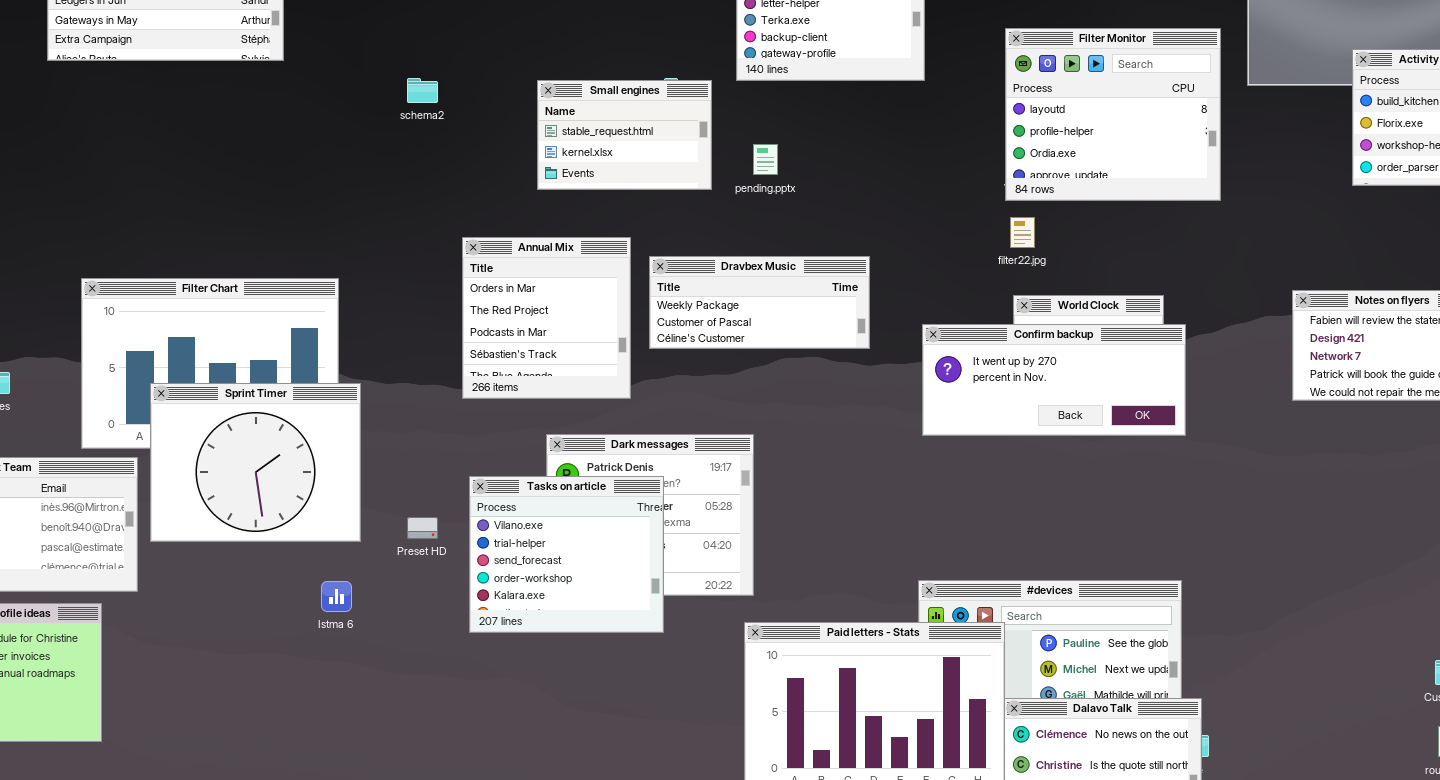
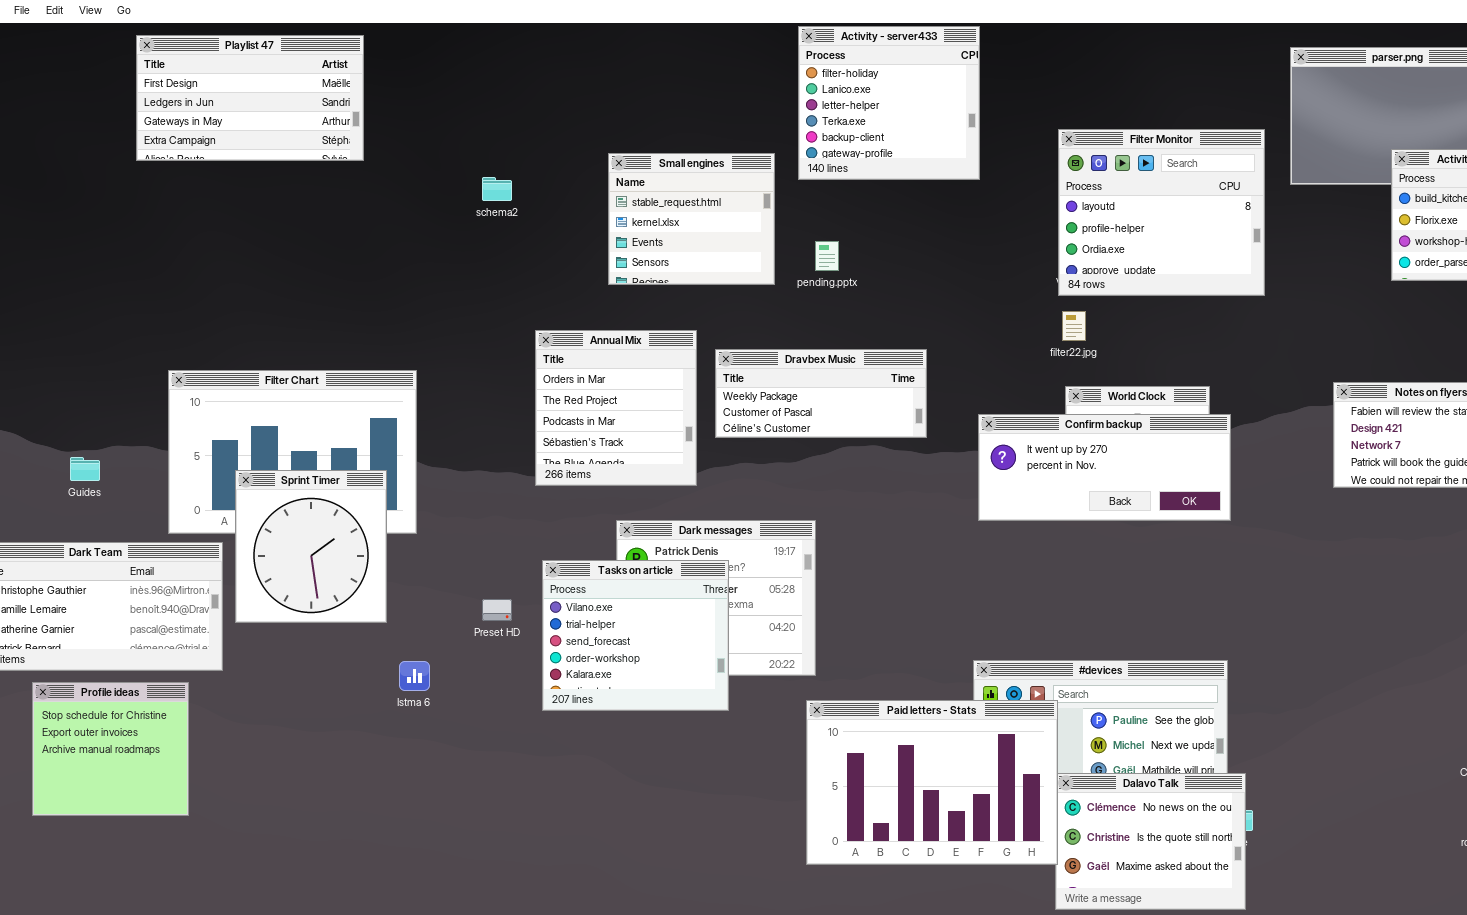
Small engines: [537,80,712,190] -> [608,153,775,285], resized
Sprint Timer: [150,383,361,542] -> [235,470,387,623], resized

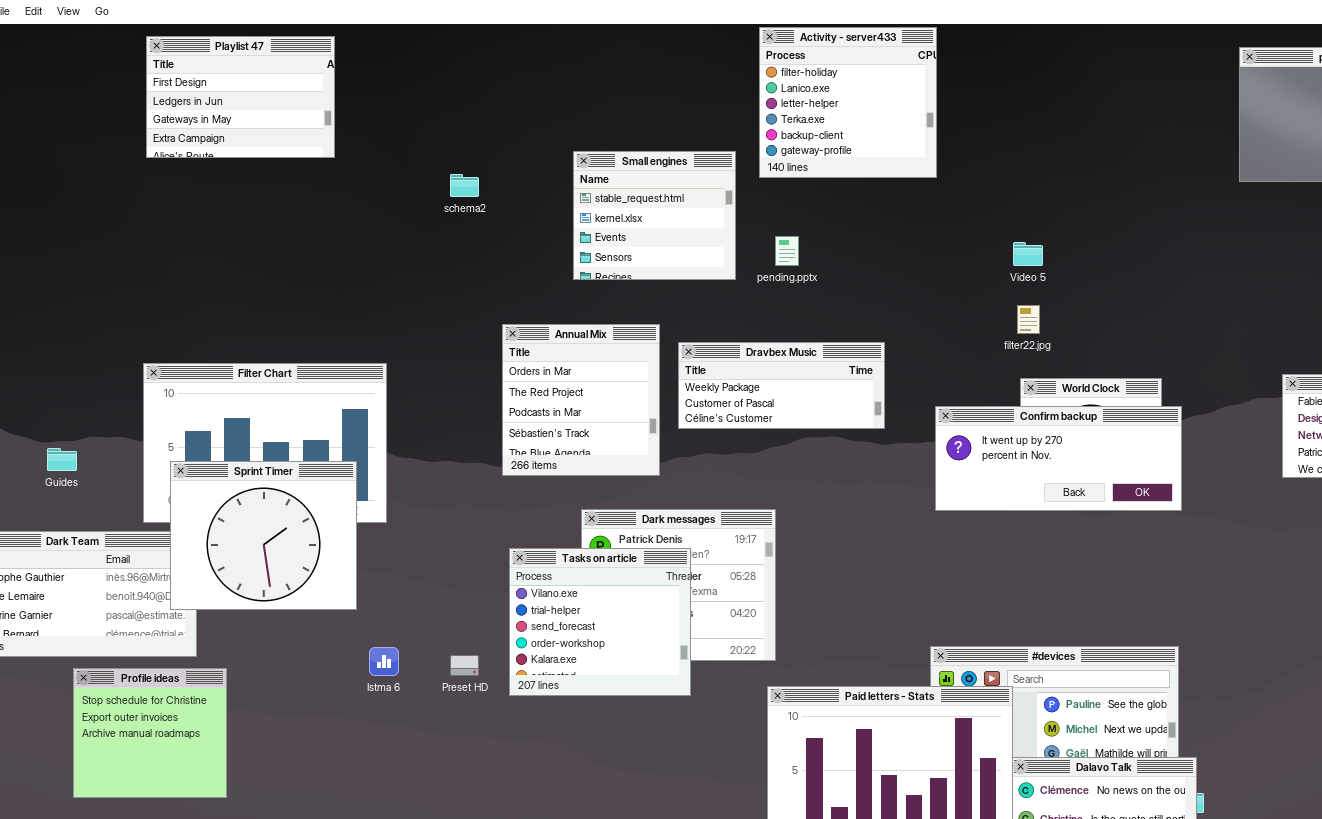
Playlist 47: [136,35,364,161] -> [146,36,335,158], resized
Filter Monitor: [1058,129,1265,296] -> none, closed
Sprint Timer: [235,470,387,623] -> [170,461,357,610], resized
Preset HD: [482,599,512,621] -> [450,655,479,676], moved
Profile ideas: [32,682,189,816] -> [73,668,227,798], moved

